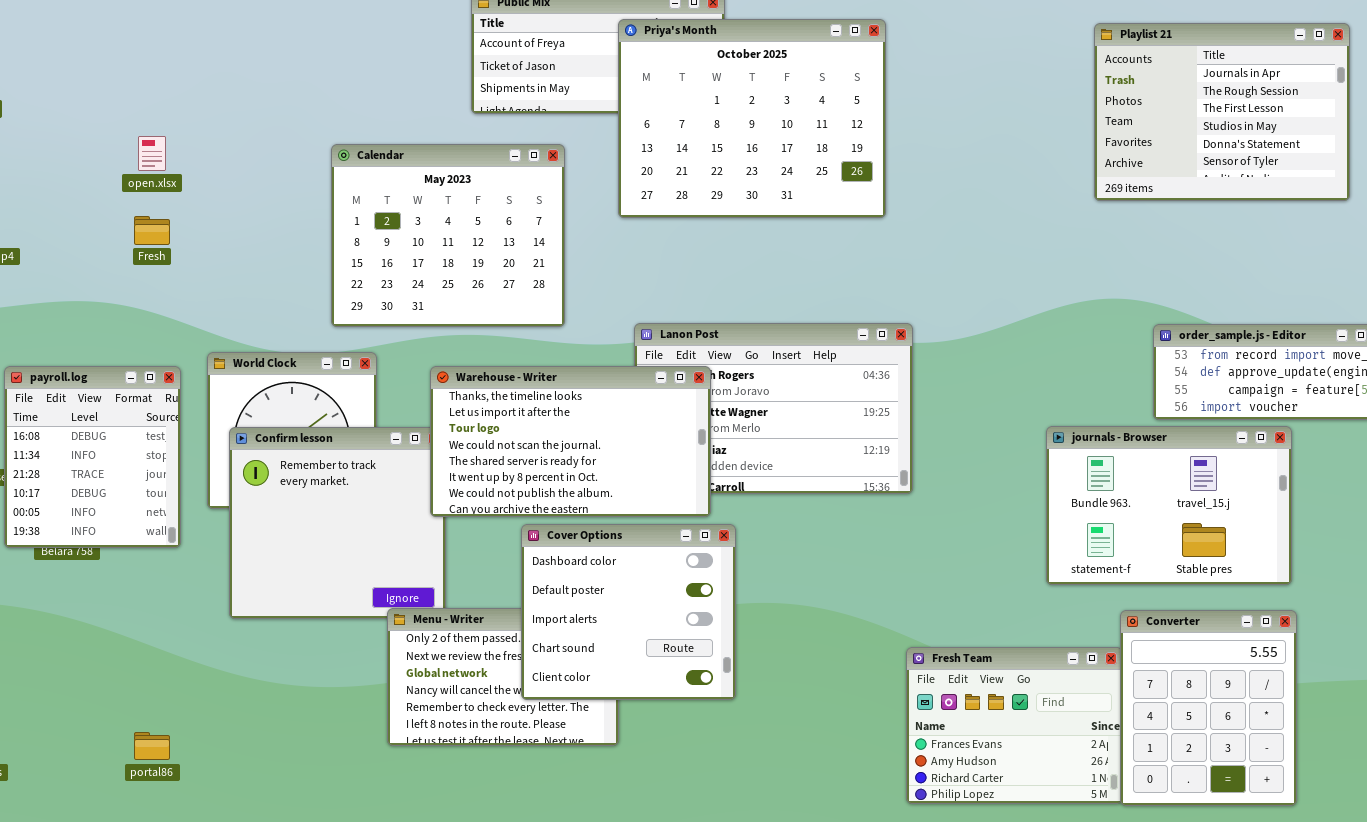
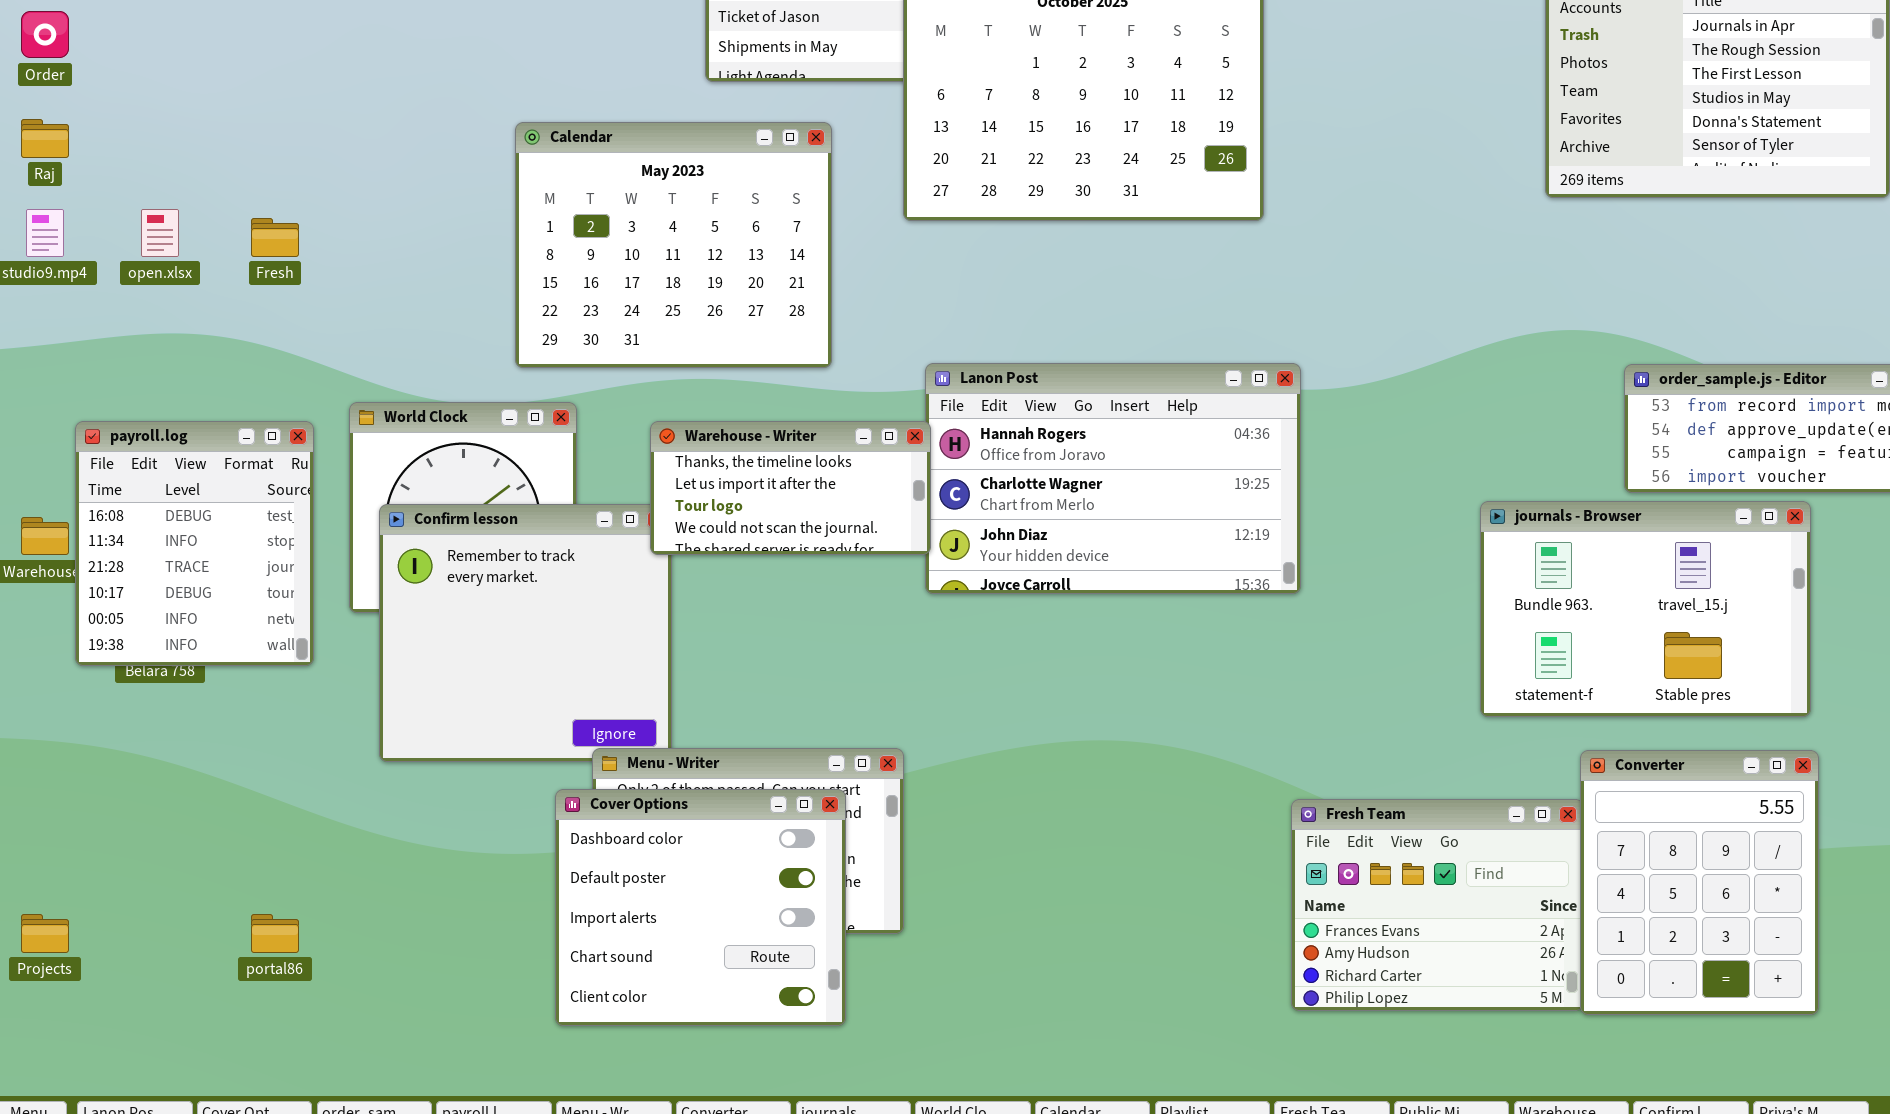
open.xlsx: [138,136,166,171] -> [141,209,179,257], moved
Warehouse - Writer: [430,366,711,517] -> [650,421,931,555], resized
Cover Options: [521,524,736,700] -> [555,789,846,1026], moved

